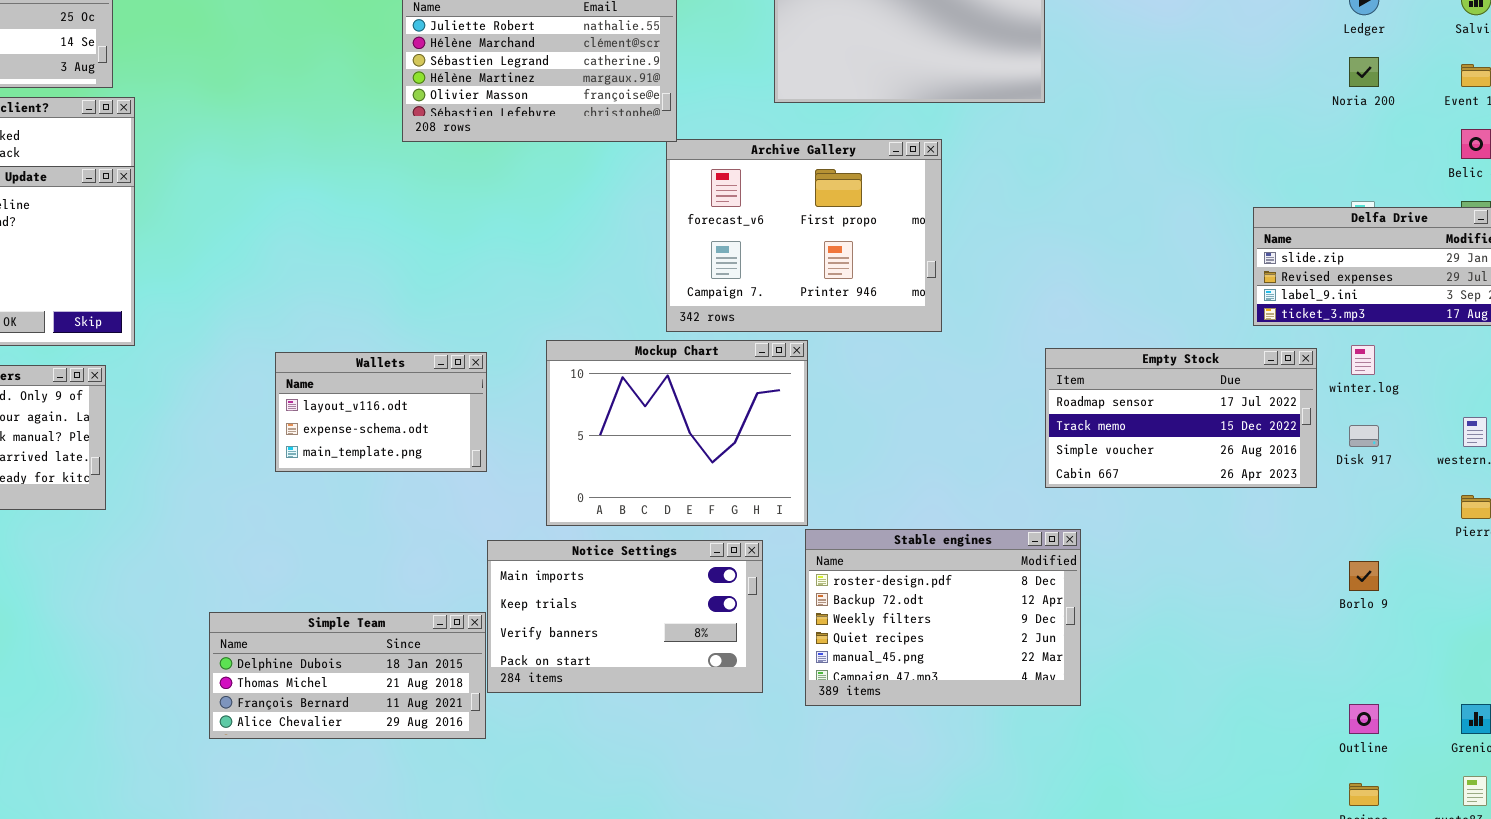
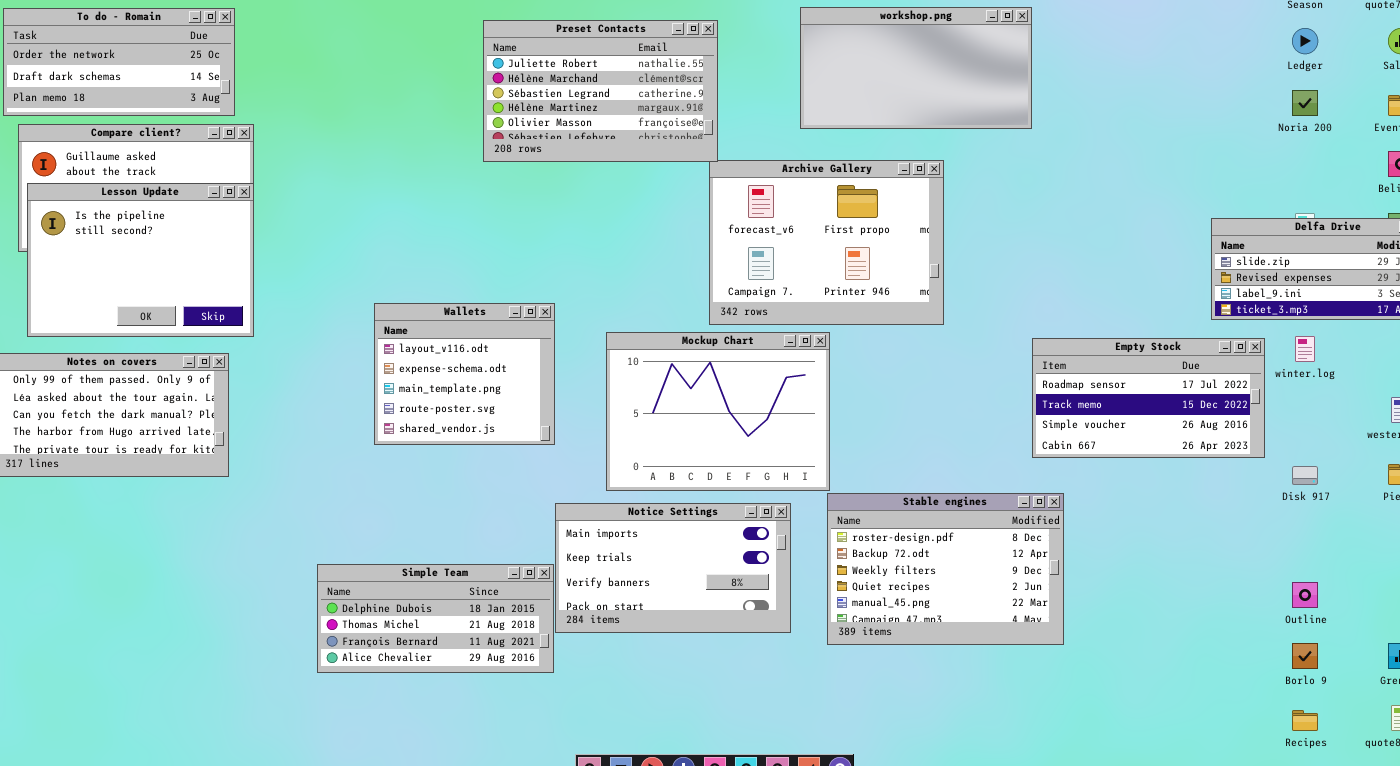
Wallets: [275,352,487,472] -> [374,303,555,445], resized
Disk 917: [1349,425,1379,447] -> [1292,466,1318,485], moved
Borlo 9: [1349,561,1379,591] -> [1292,643,1318,669], moved
Outline: [1349,704,1379,734] -> [1292,582,1318,608], moved

